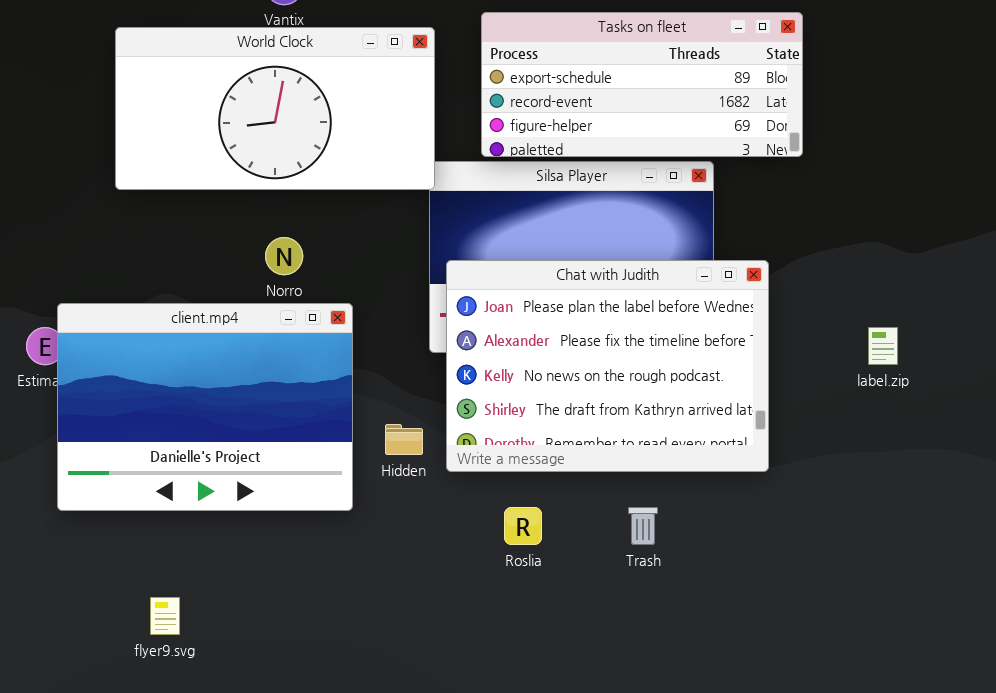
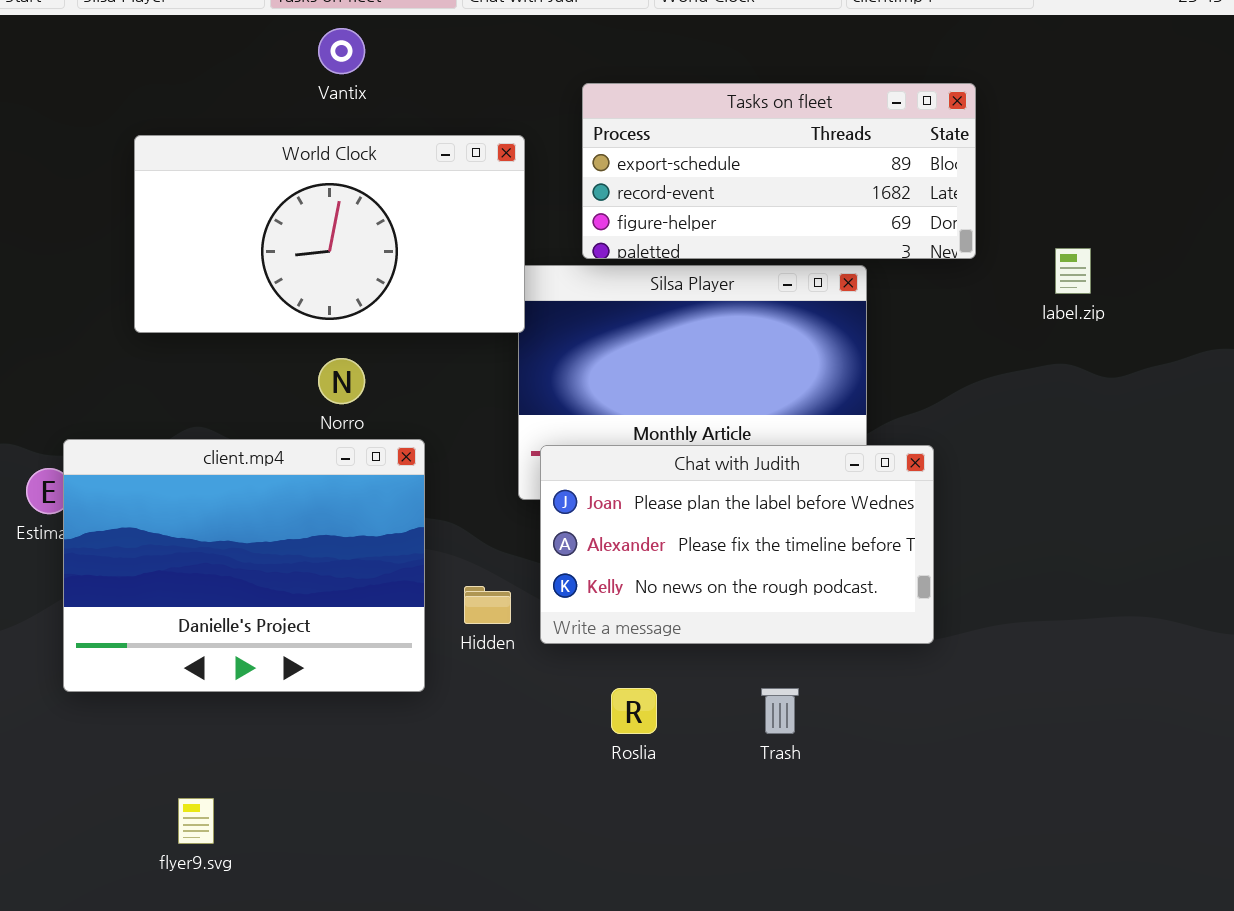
World Clock: [115,27,435,190] -> [134,135,525,333], moved
Chat with Judith: [446,260,769,472] -> [540,445,934,644], resized
label.zip: [868,327,898,365] -> [1055,248,1091,294], moved

